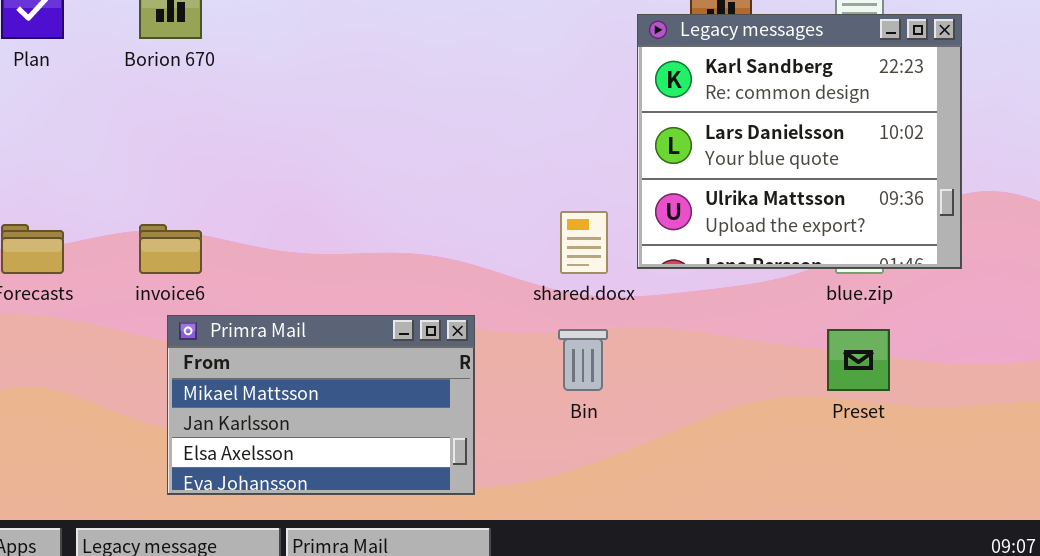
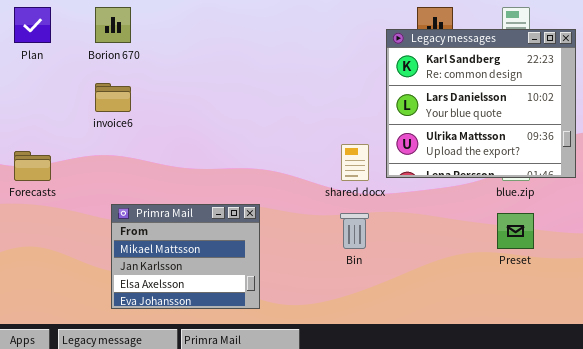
invoice6: [139,224,202,274] -> [95,83,131,112], moved
Primra Mail: [167,315,475,495] -> [111,204,260,309], resized

